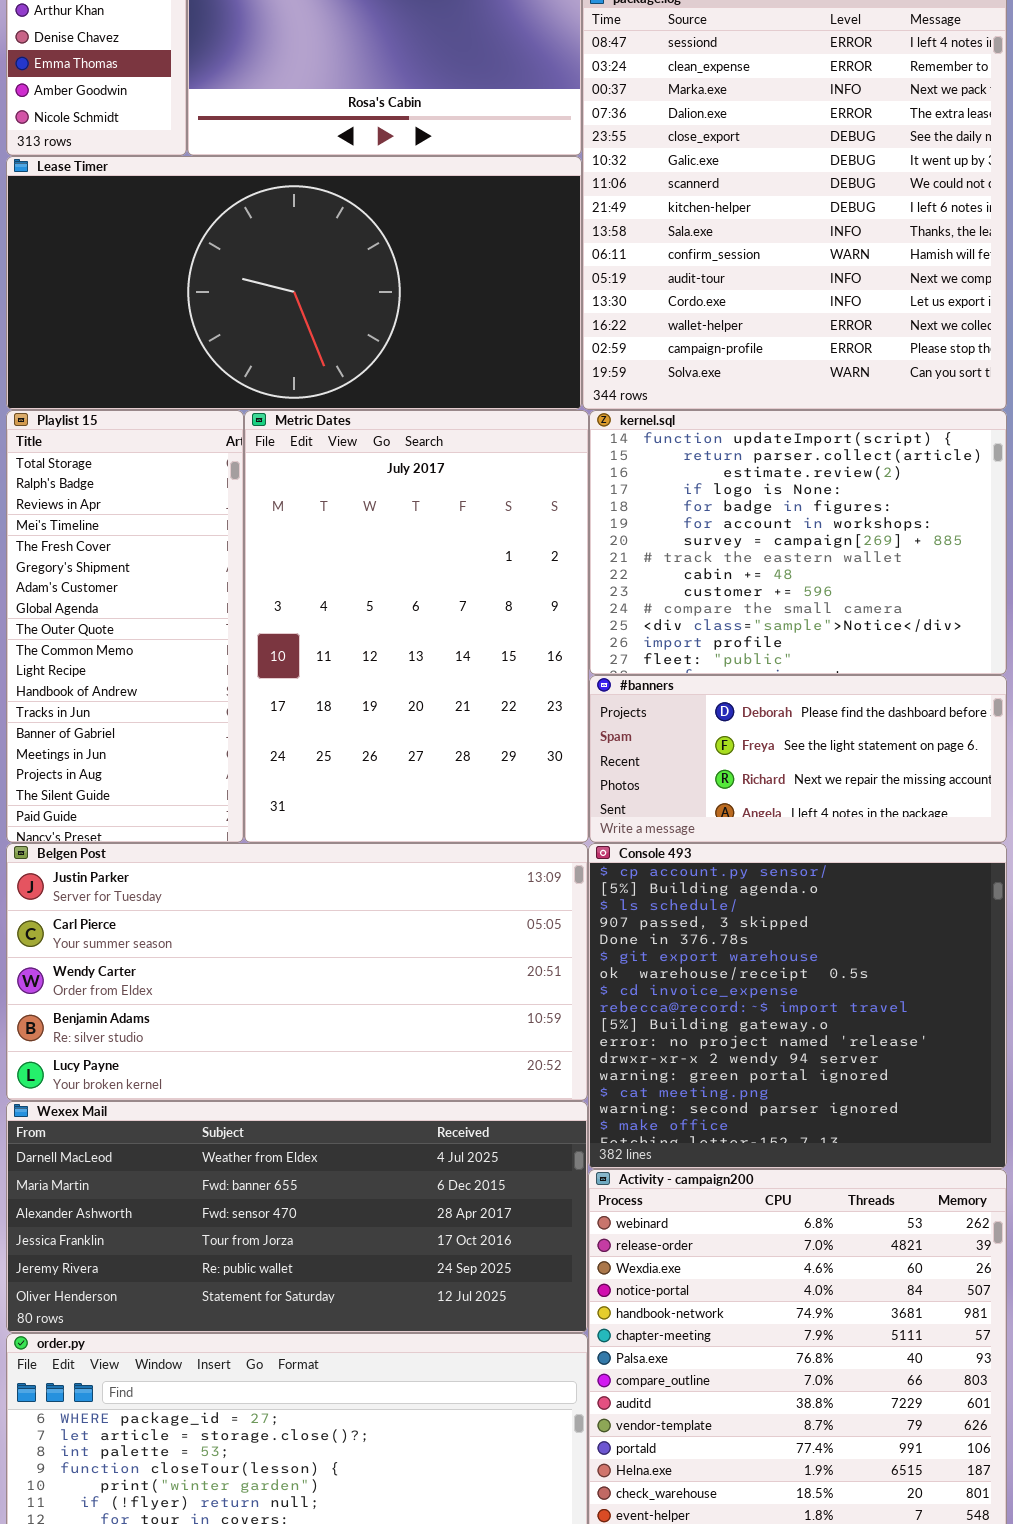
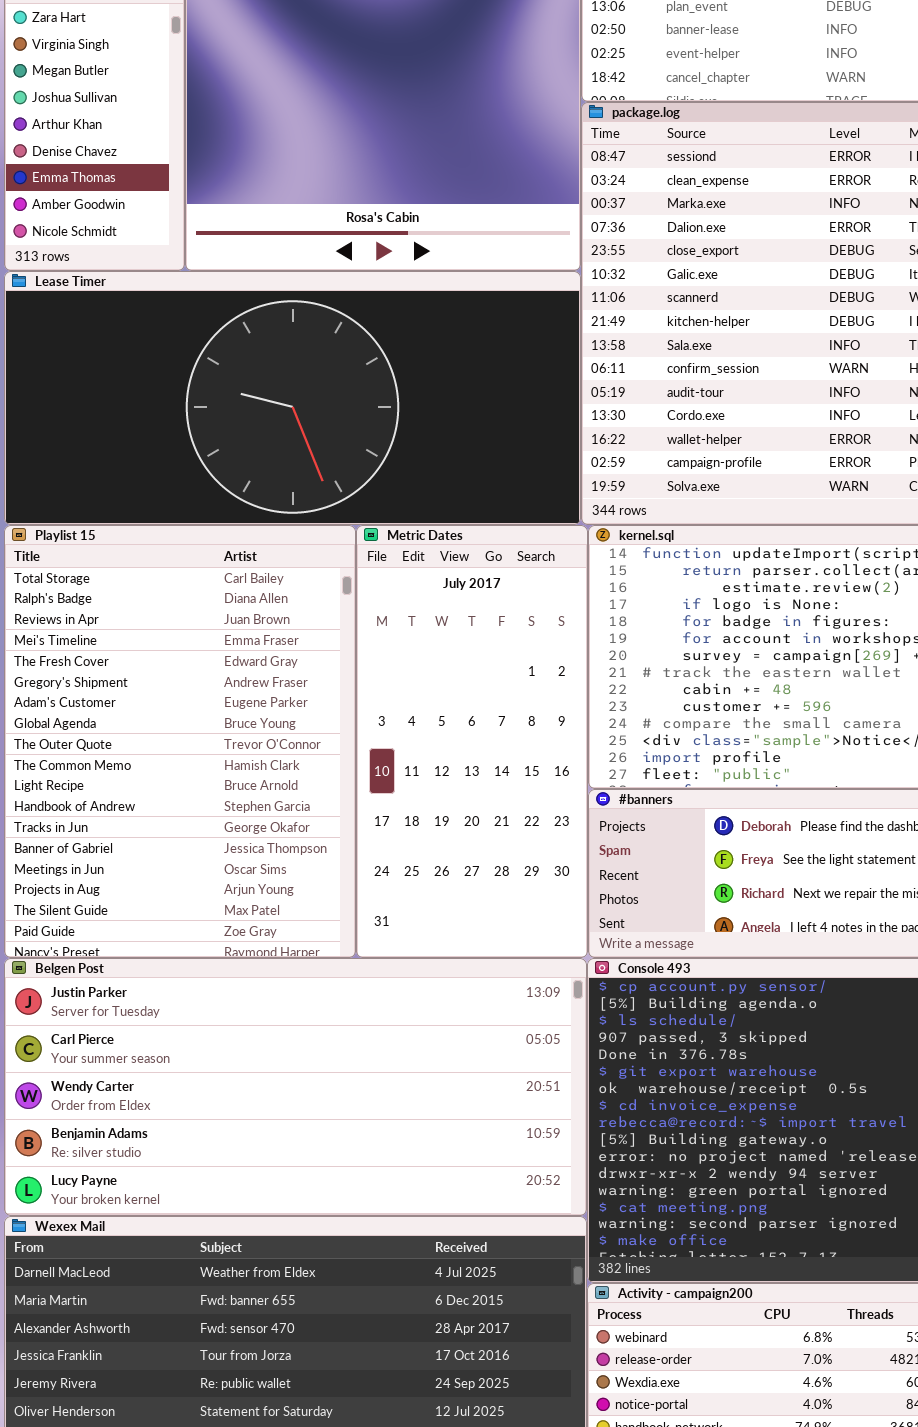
Playlist 15: [6,410,244,843] -> [4,525,356,958], resized
Metric Dates: [244,410,589,843] -> [356,525,588,958], resized

